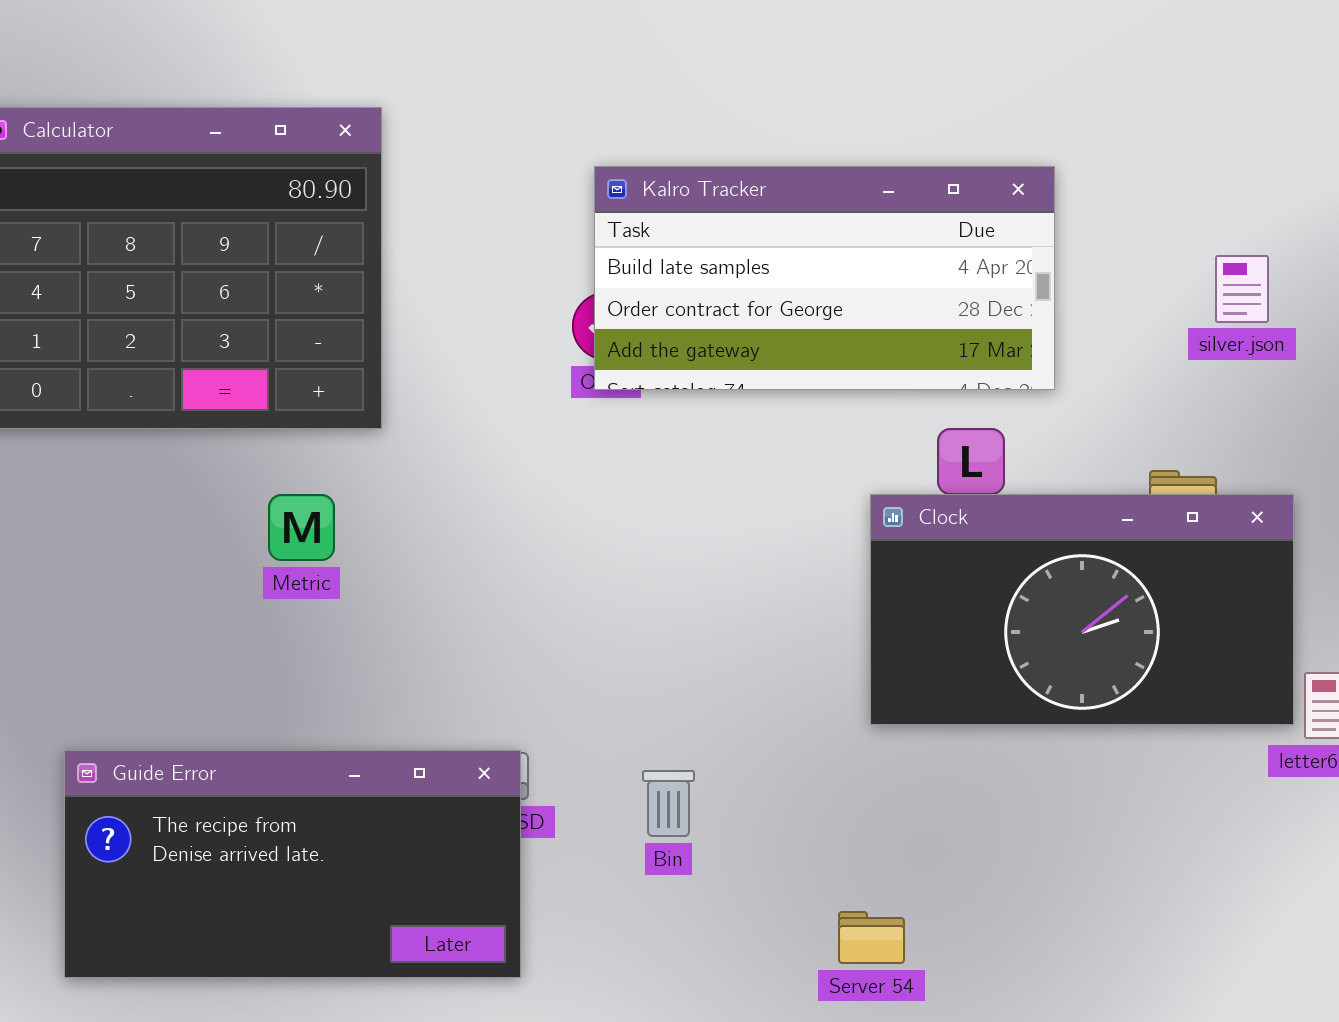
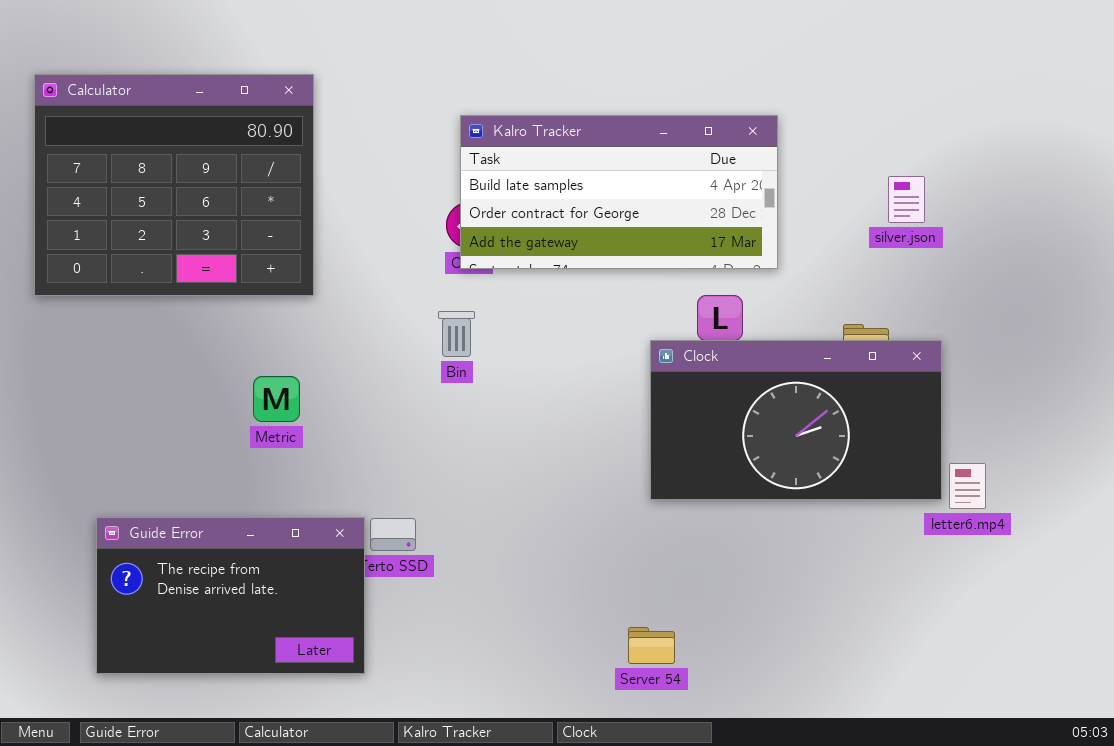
Metric: [268,494,335,561] -> [253,376,300,422], moved
Guide Error: [64,750,521,978] -> [96,517,365,674], resized
Bin: [642,770,695,837] -> [438,311,475,357], moved

